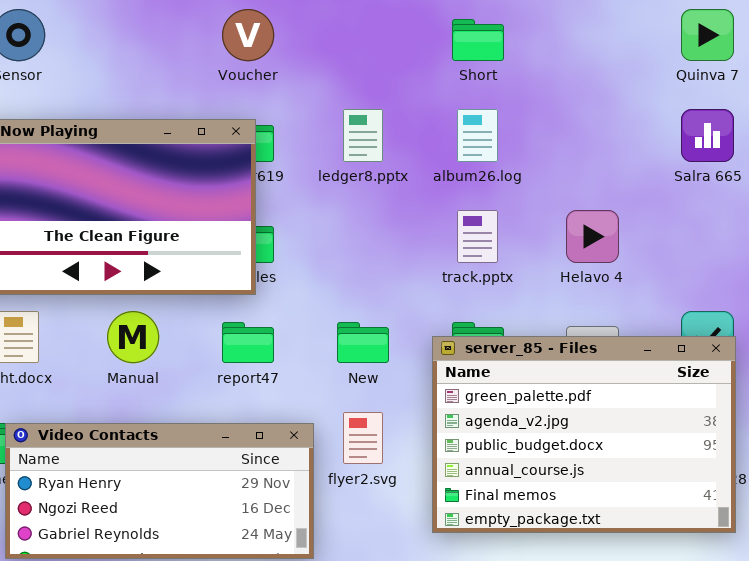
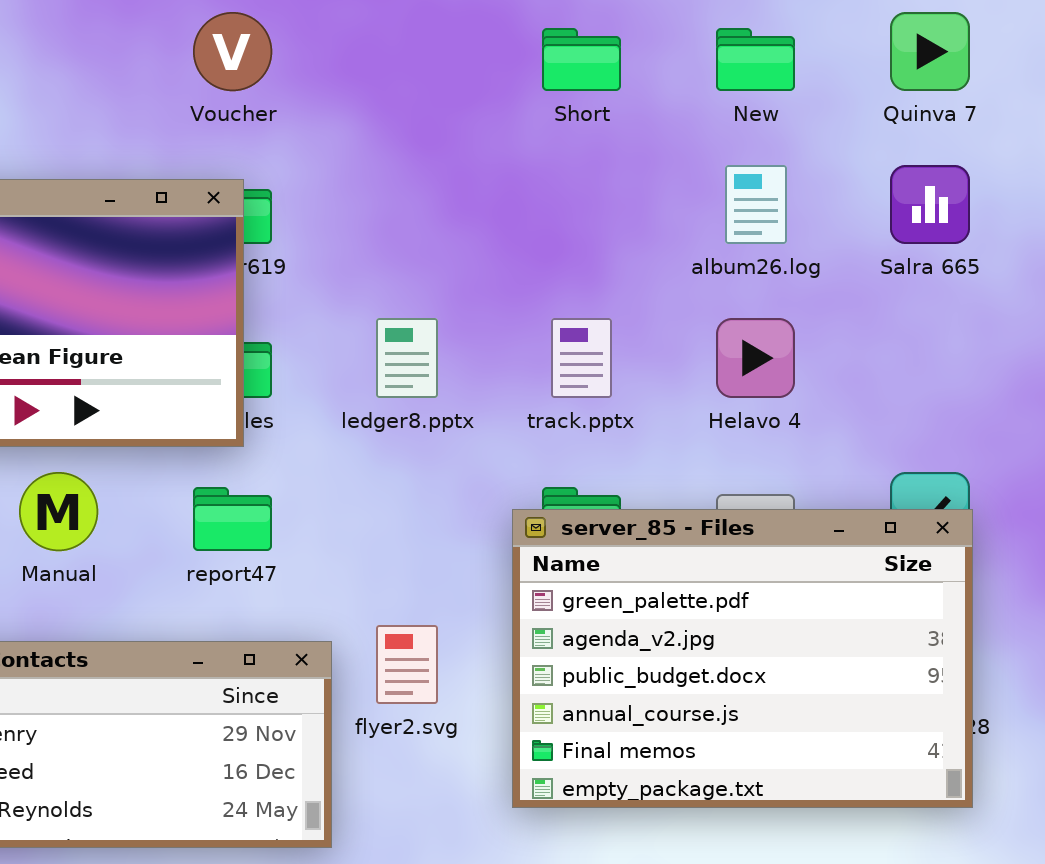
ledger8.pptx: [343,109,383,162] -> [376,318,438,398], moved
album26.log: [457,109,498,162] -> [725,165,787,244], moved
New: [337,322,389,363] -> [716,28,795,91], moved

